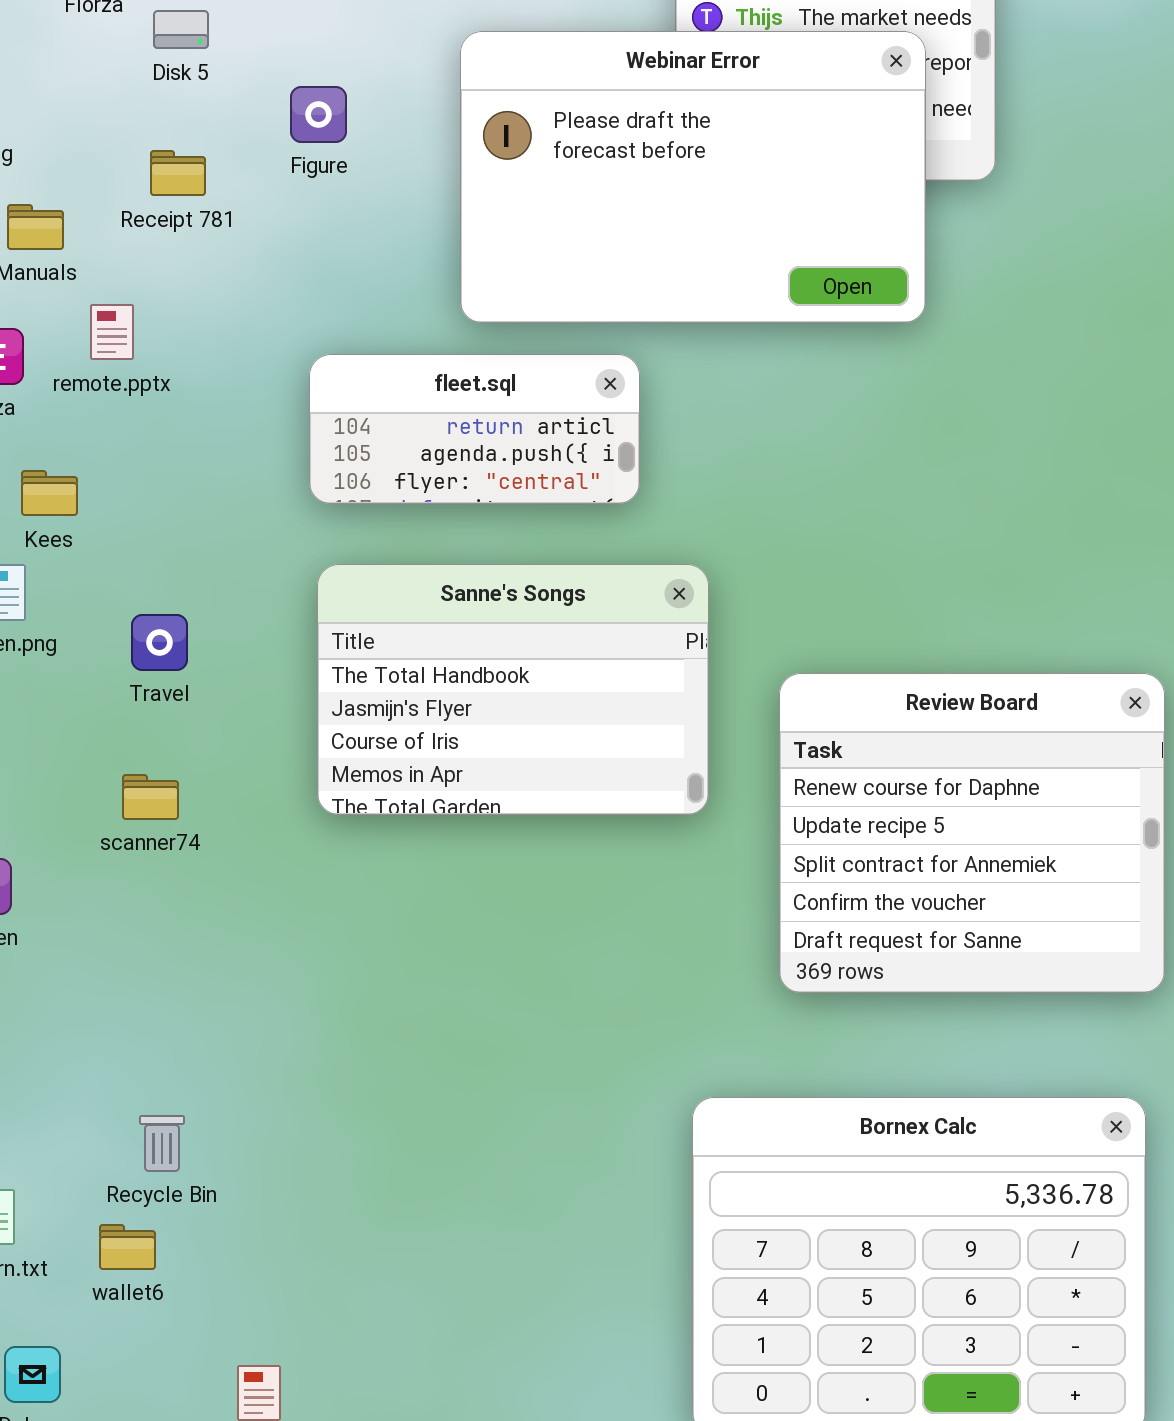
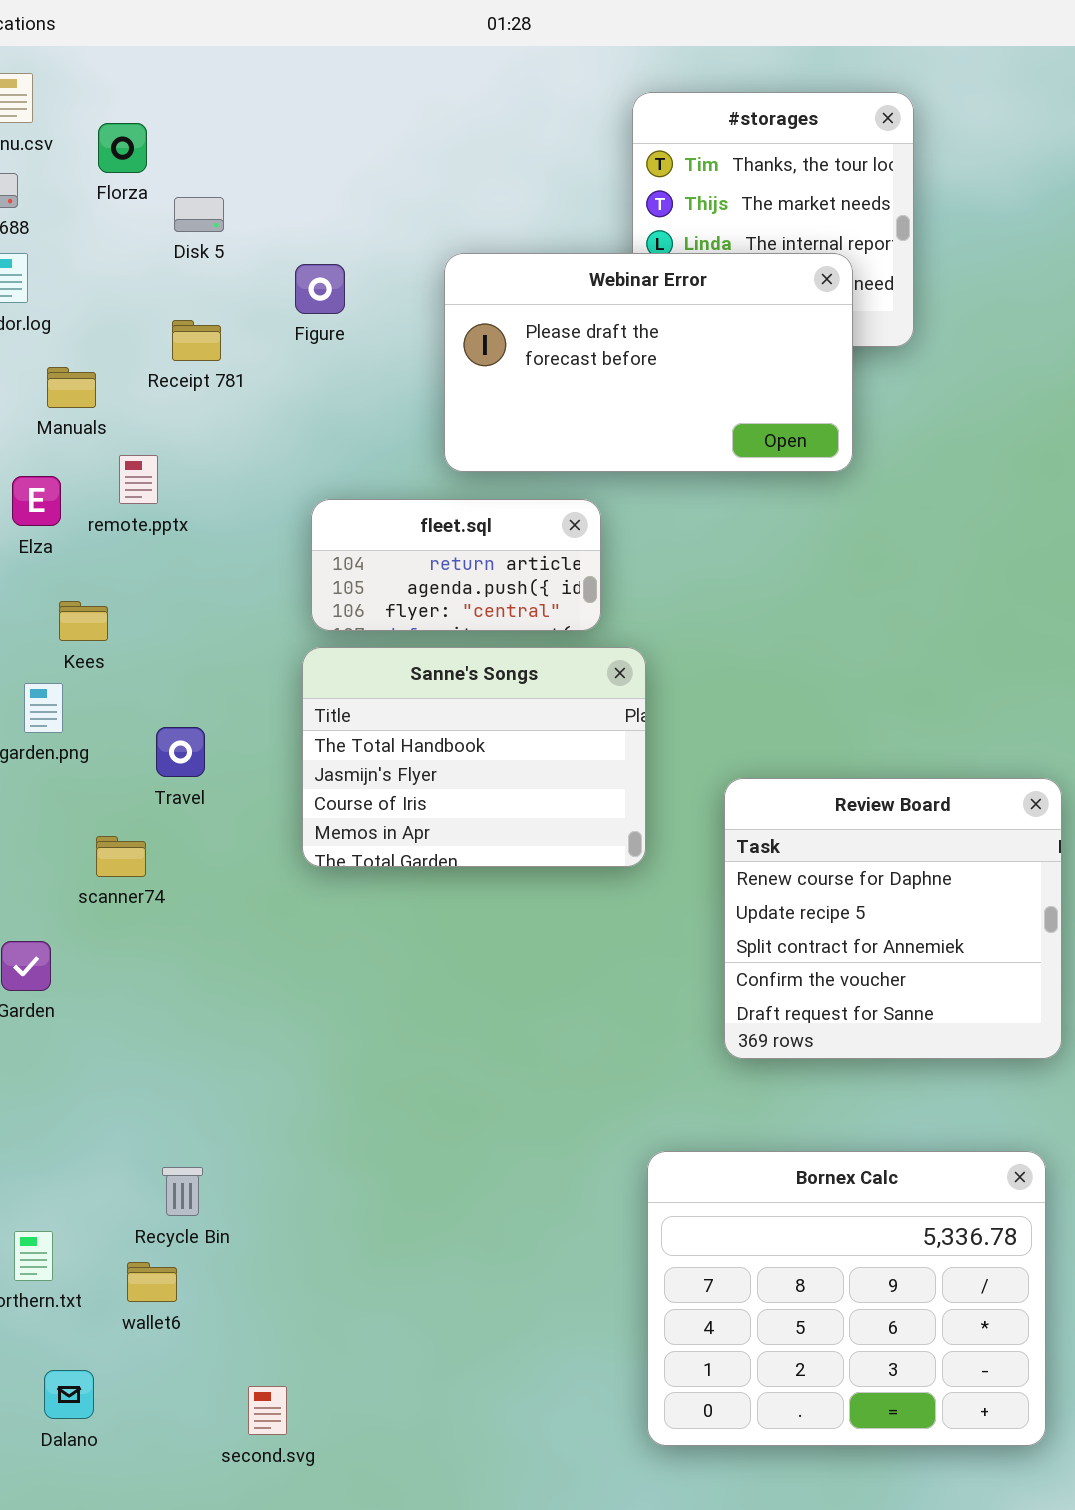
Webinar Error: [460,31,926,323] -> [444,253,853,472], resized
Sanne's Songs: [317,564,709,815] -> [302,647,646,867], moved
scanner74: [122,774,179,820] -> [96,836,146,877], moved

